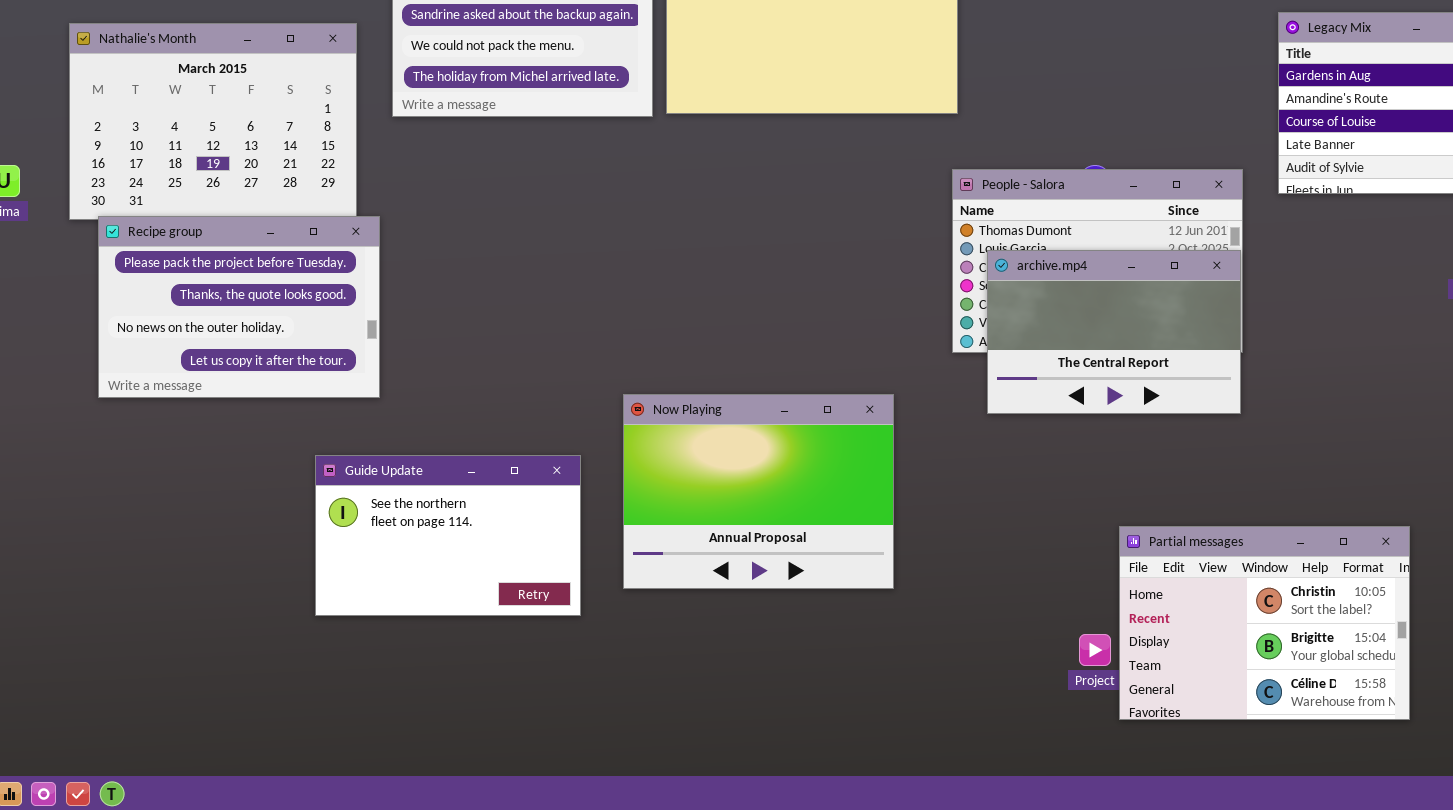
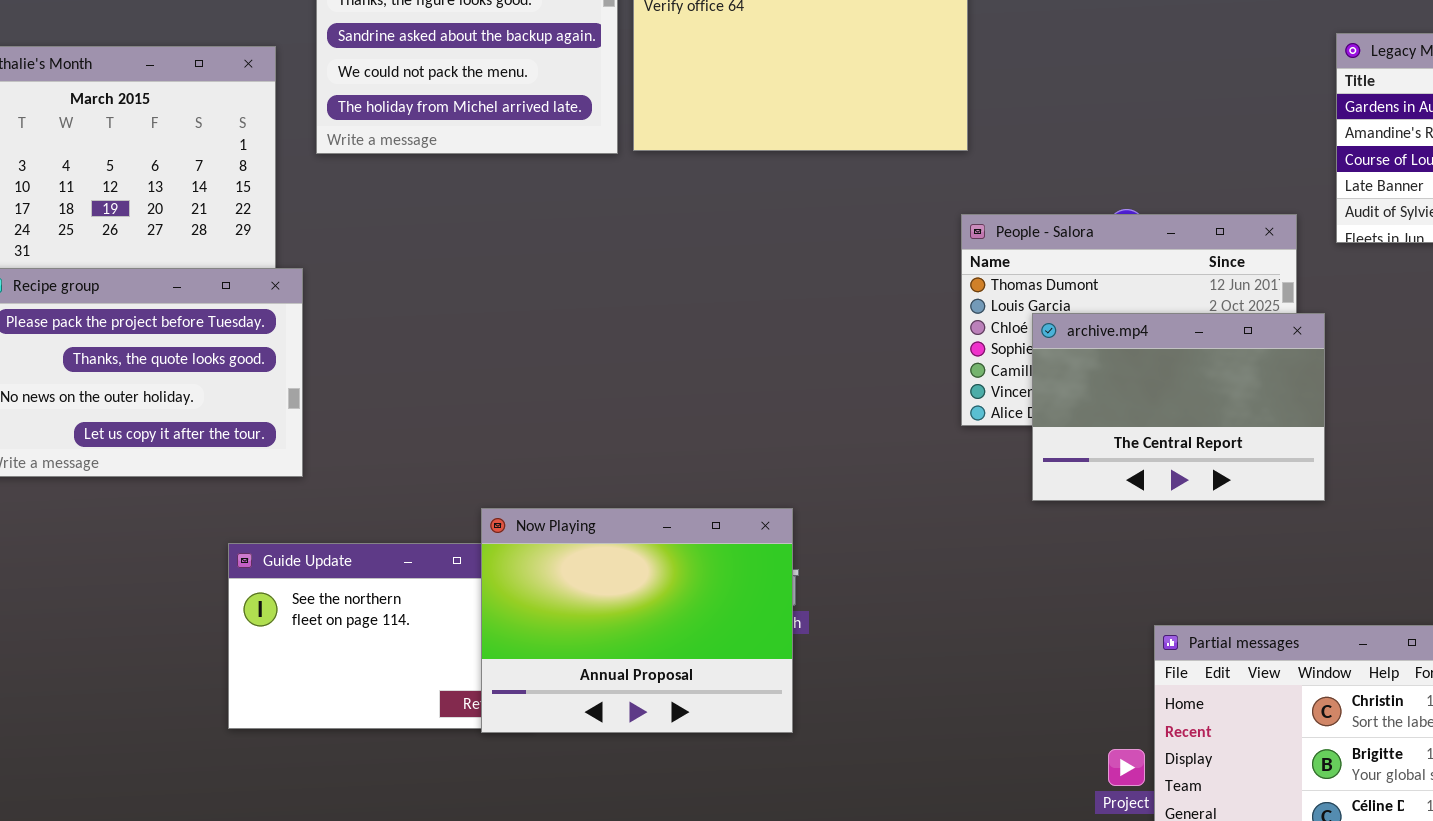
archive.mp4: [987,250,1241,414] -> [1032,313,1325,501], moved
Now Playing: [623,394,894,589] -> [481,508,793,733], moved

